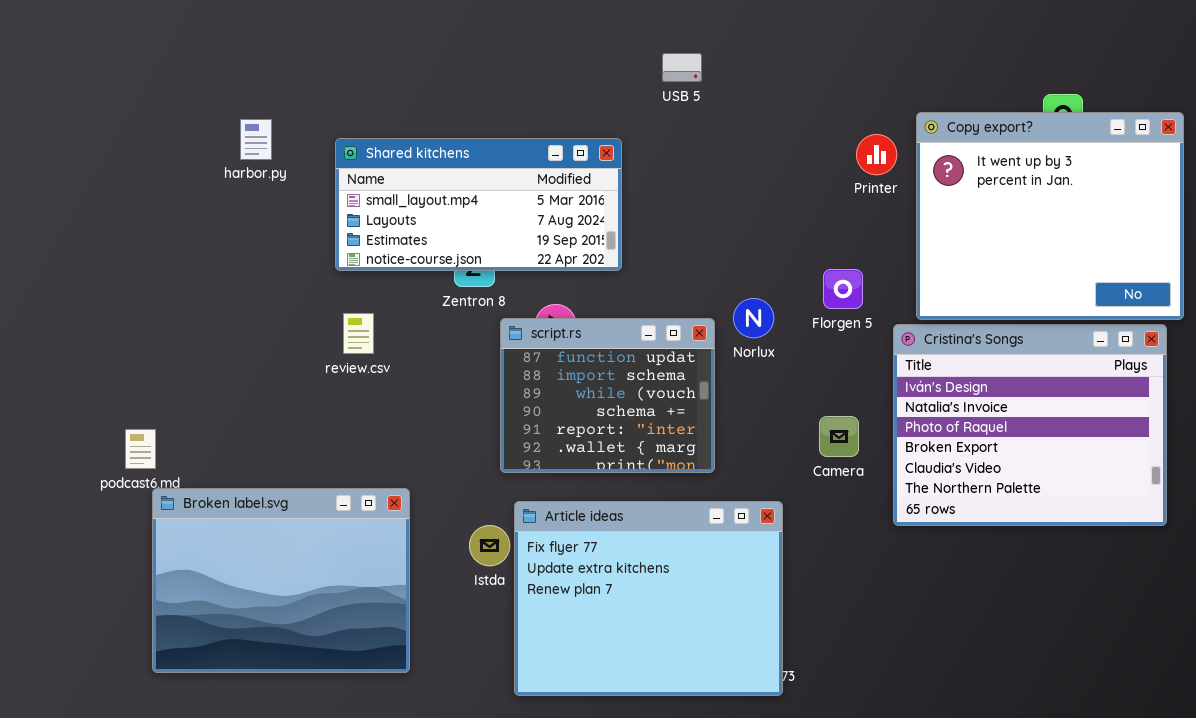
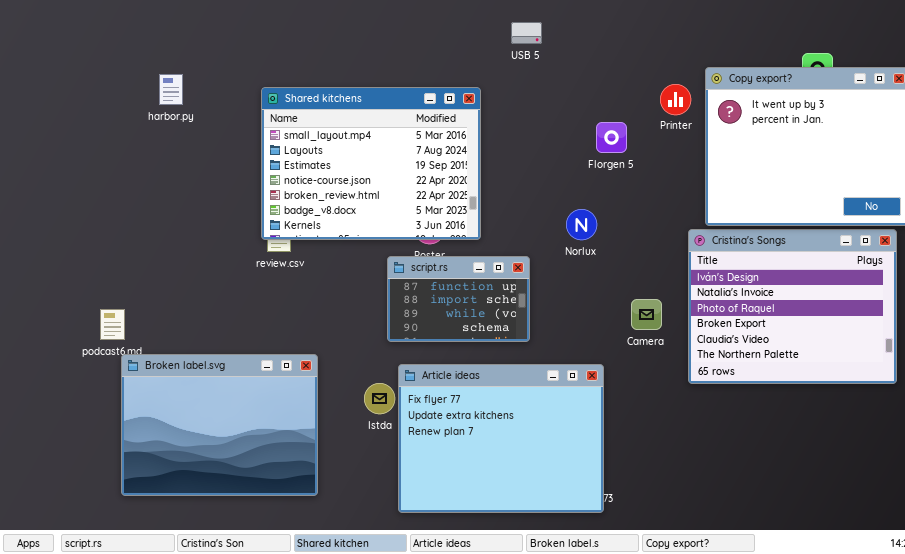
harbor.py: [240,119,272,160] -> [159,74,183,105], moved
Shared kitchens: [335,138,622,271] -> [261,87,481,240], resized
Florgen 5: [823,269,863,309] -> [596,122,627,153], moved
script.rs: [500,318,715,473] -> [387,256,530,342], resized

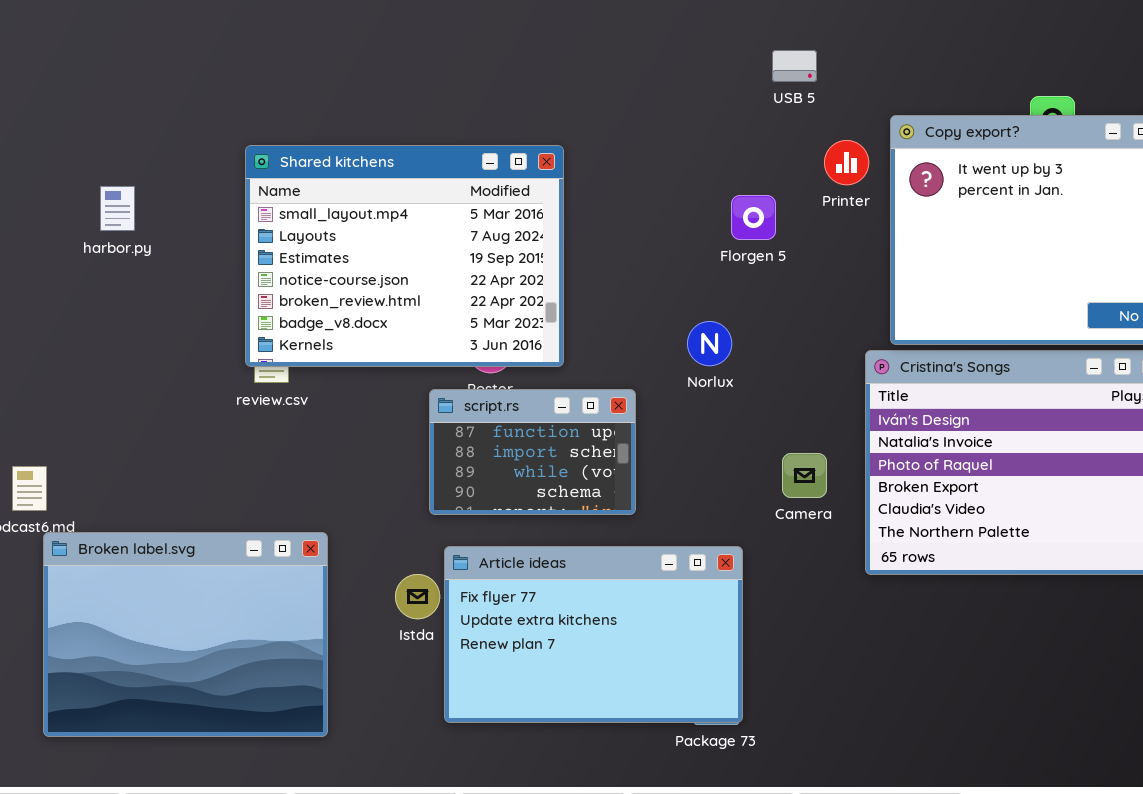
USB 5: [511,22,542,44] -> [772,50,817,82], moved
harbor.py: [159,74,183,105] -> [100,186,135,231], moved
Article ideas: [398,364,604,513] -> [444,546,743,723], resized

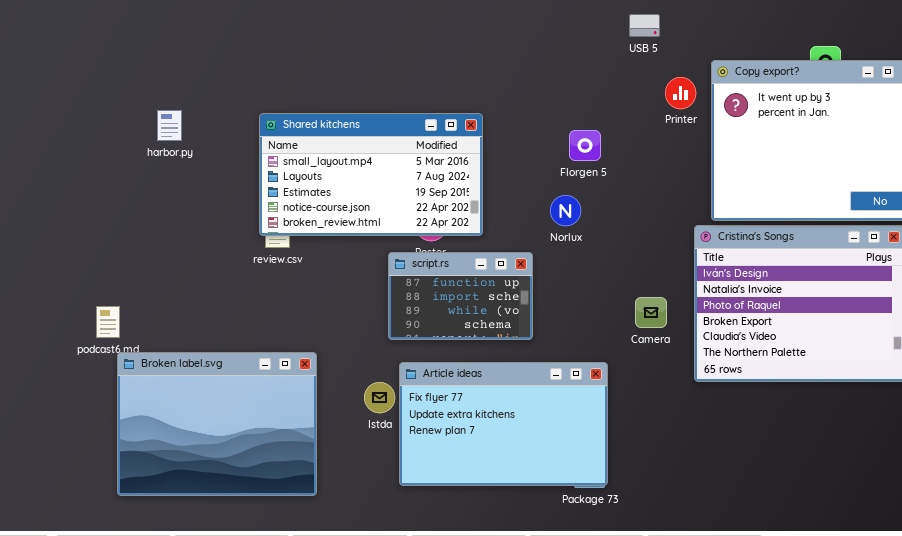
Shared kitchens: [245,145,564,367] -> [259,113,483,236], resized
Florgen 5: [731,195,776,240] -> [569,130,601,161], moved
Norlux: [687,321,732,366] -> [550,195,581,226], moved

